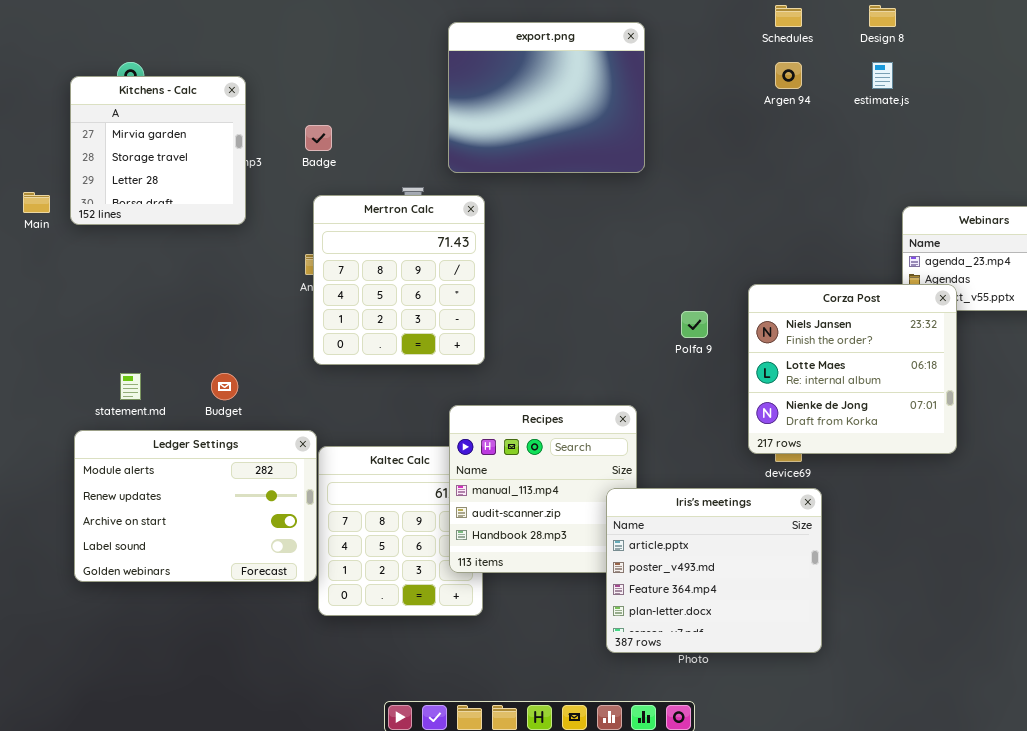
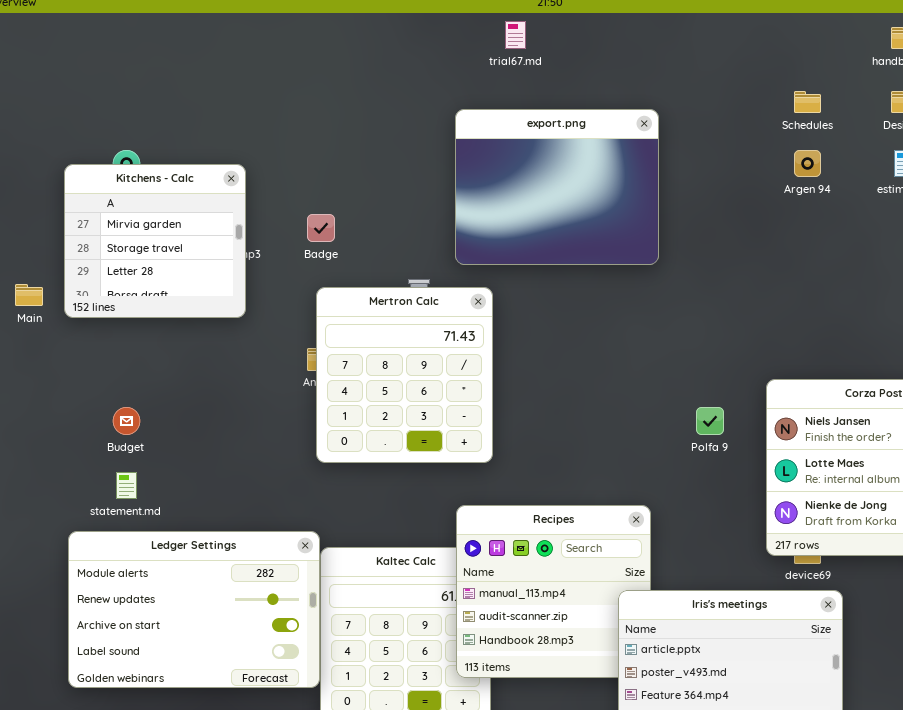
Budget: [211,373,238,400] -> [113,407,140,435], moved

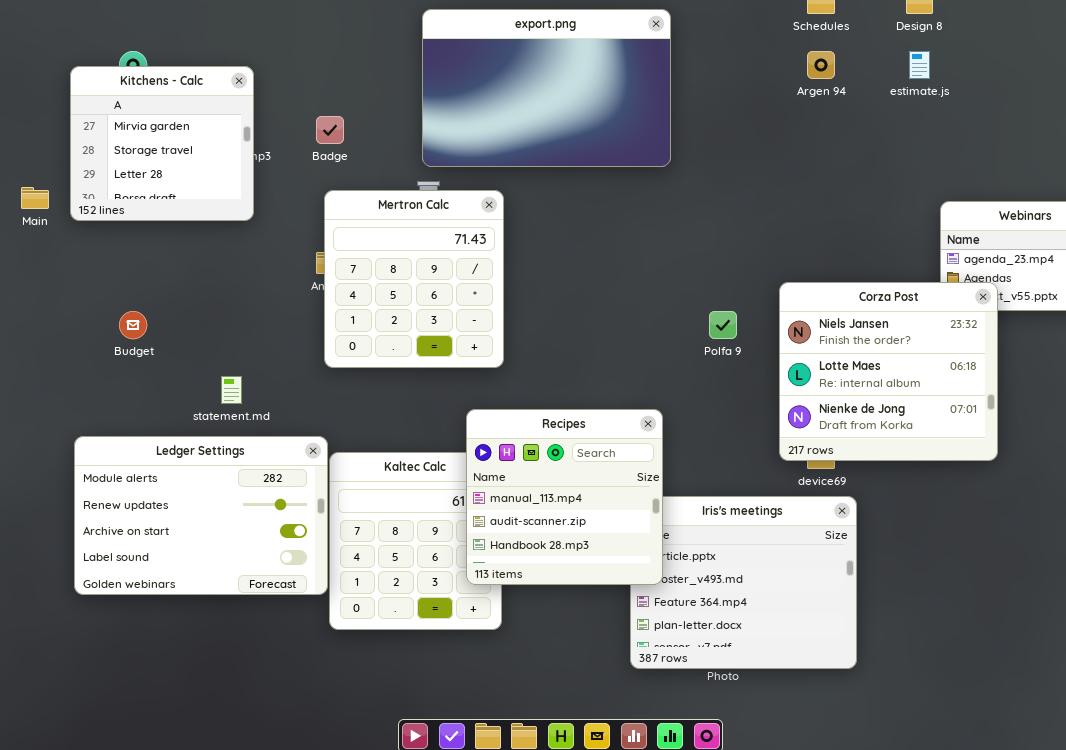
export.png: [455,109,659,265] -> [422,9,671,167], resized
statement.md: [116,472,137,499] -> [221,376,242,404], moved
Recipes: [456,505,651,678] -> [466,409,663,585], raised

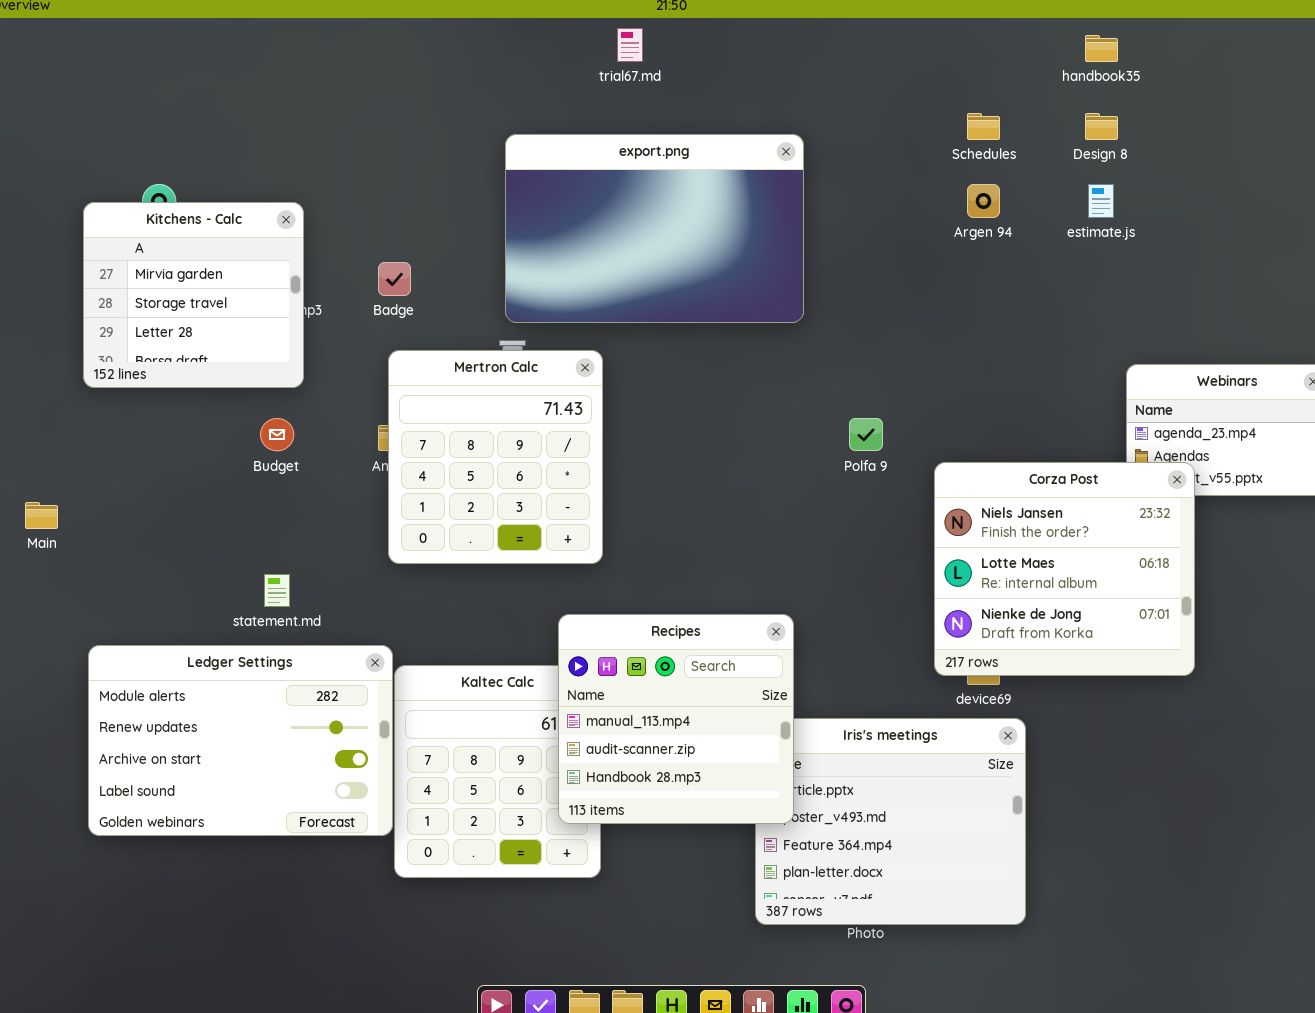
Main: [21,187,49,209] -> [25,502,58,529], moved
Budget: [119,311,147,339] -> [260,418,294,451], moved
Polfa 9: [709,311,737,339] -> [849,418,883,451], moved

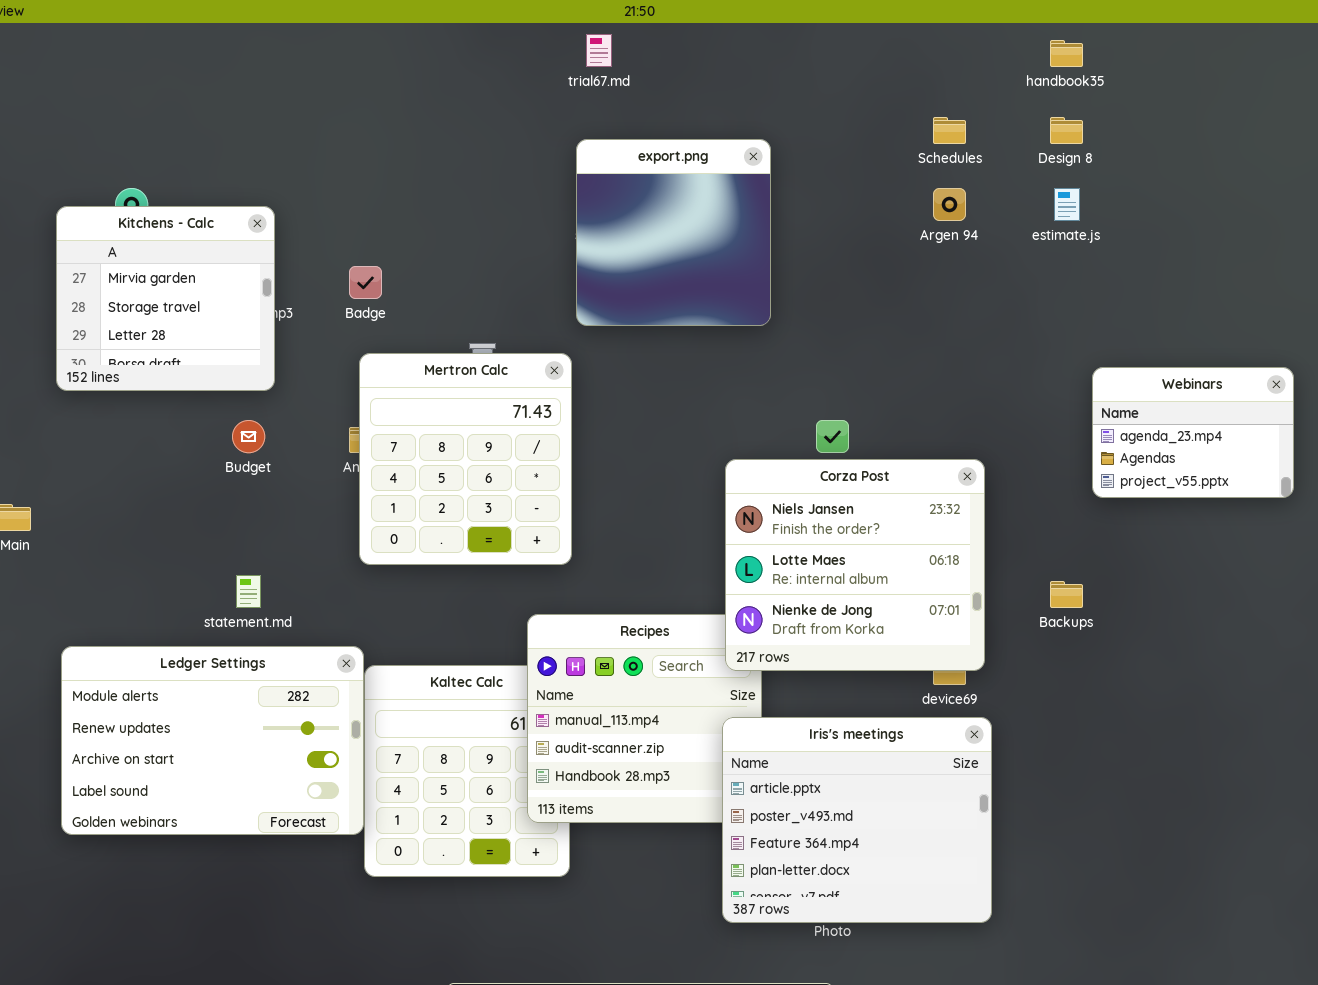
export.png: [505,134,804,323] -> [576,139,771,326], resized
Corza Post: [934,462,1195,676] -> [725,459,985,671], moved
Iris's meetings: [755,718,1026,925] -> [722,717,992,923], raised

